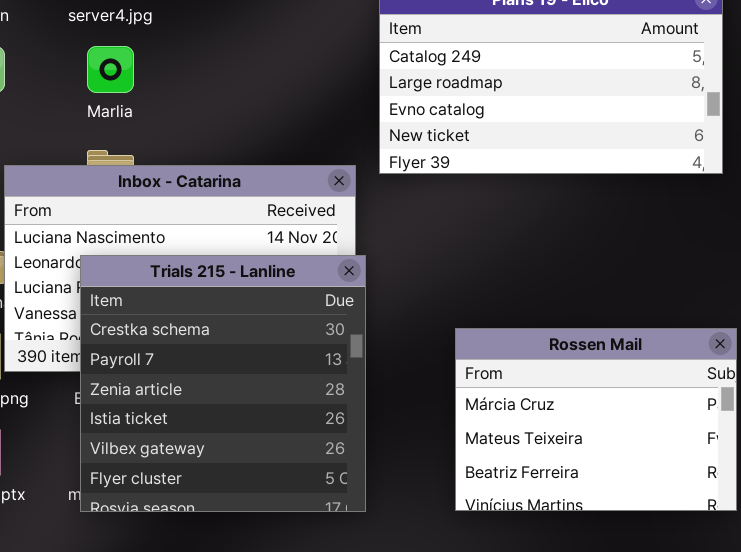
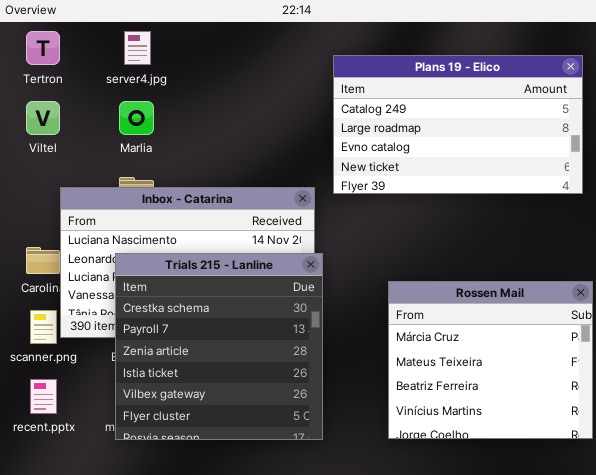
Rossen Mail: [455,328,737,511] -> [388,281,593,439], resized

